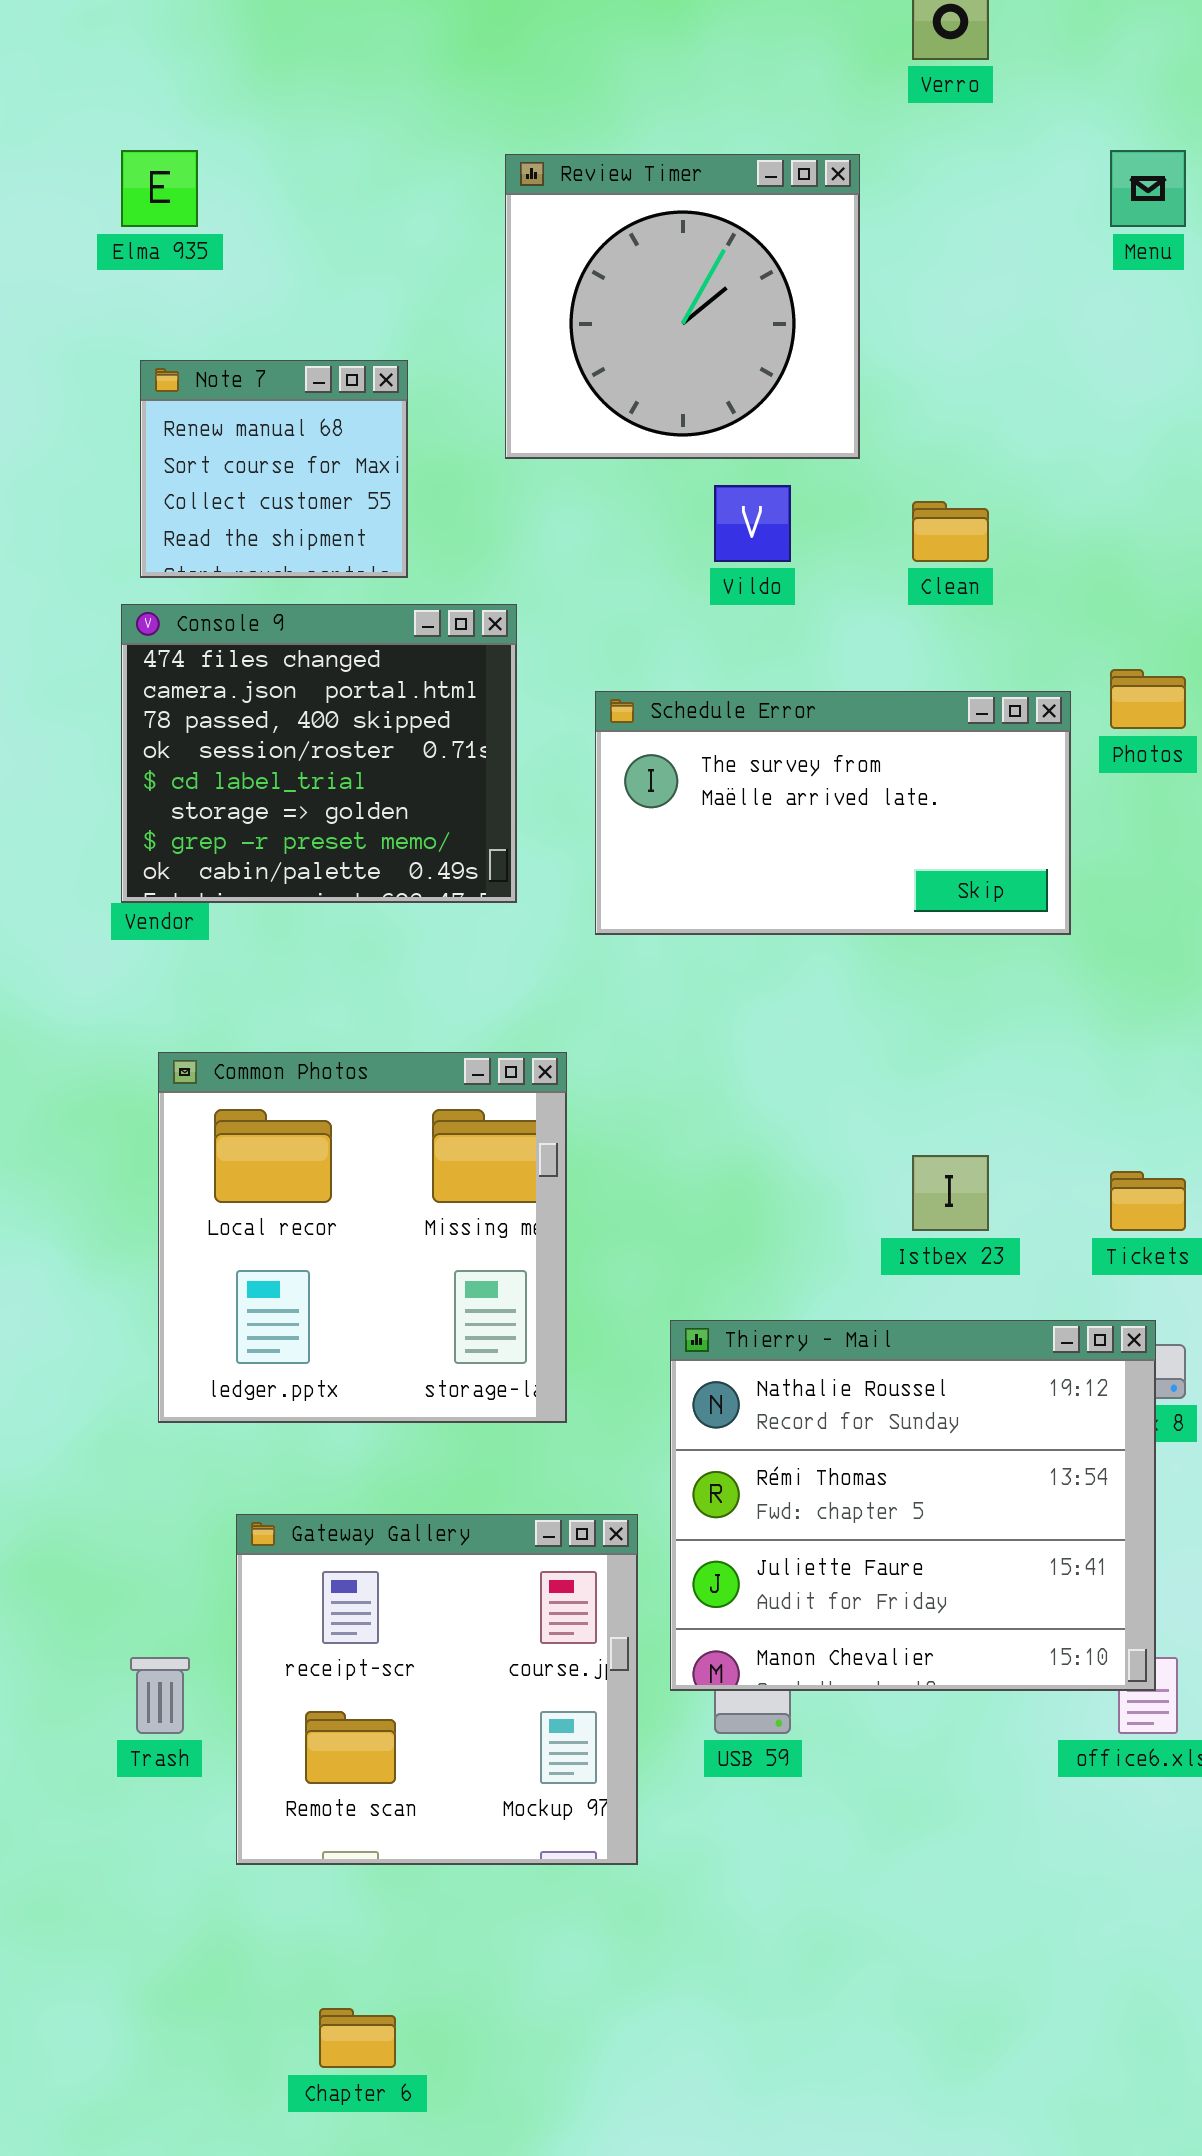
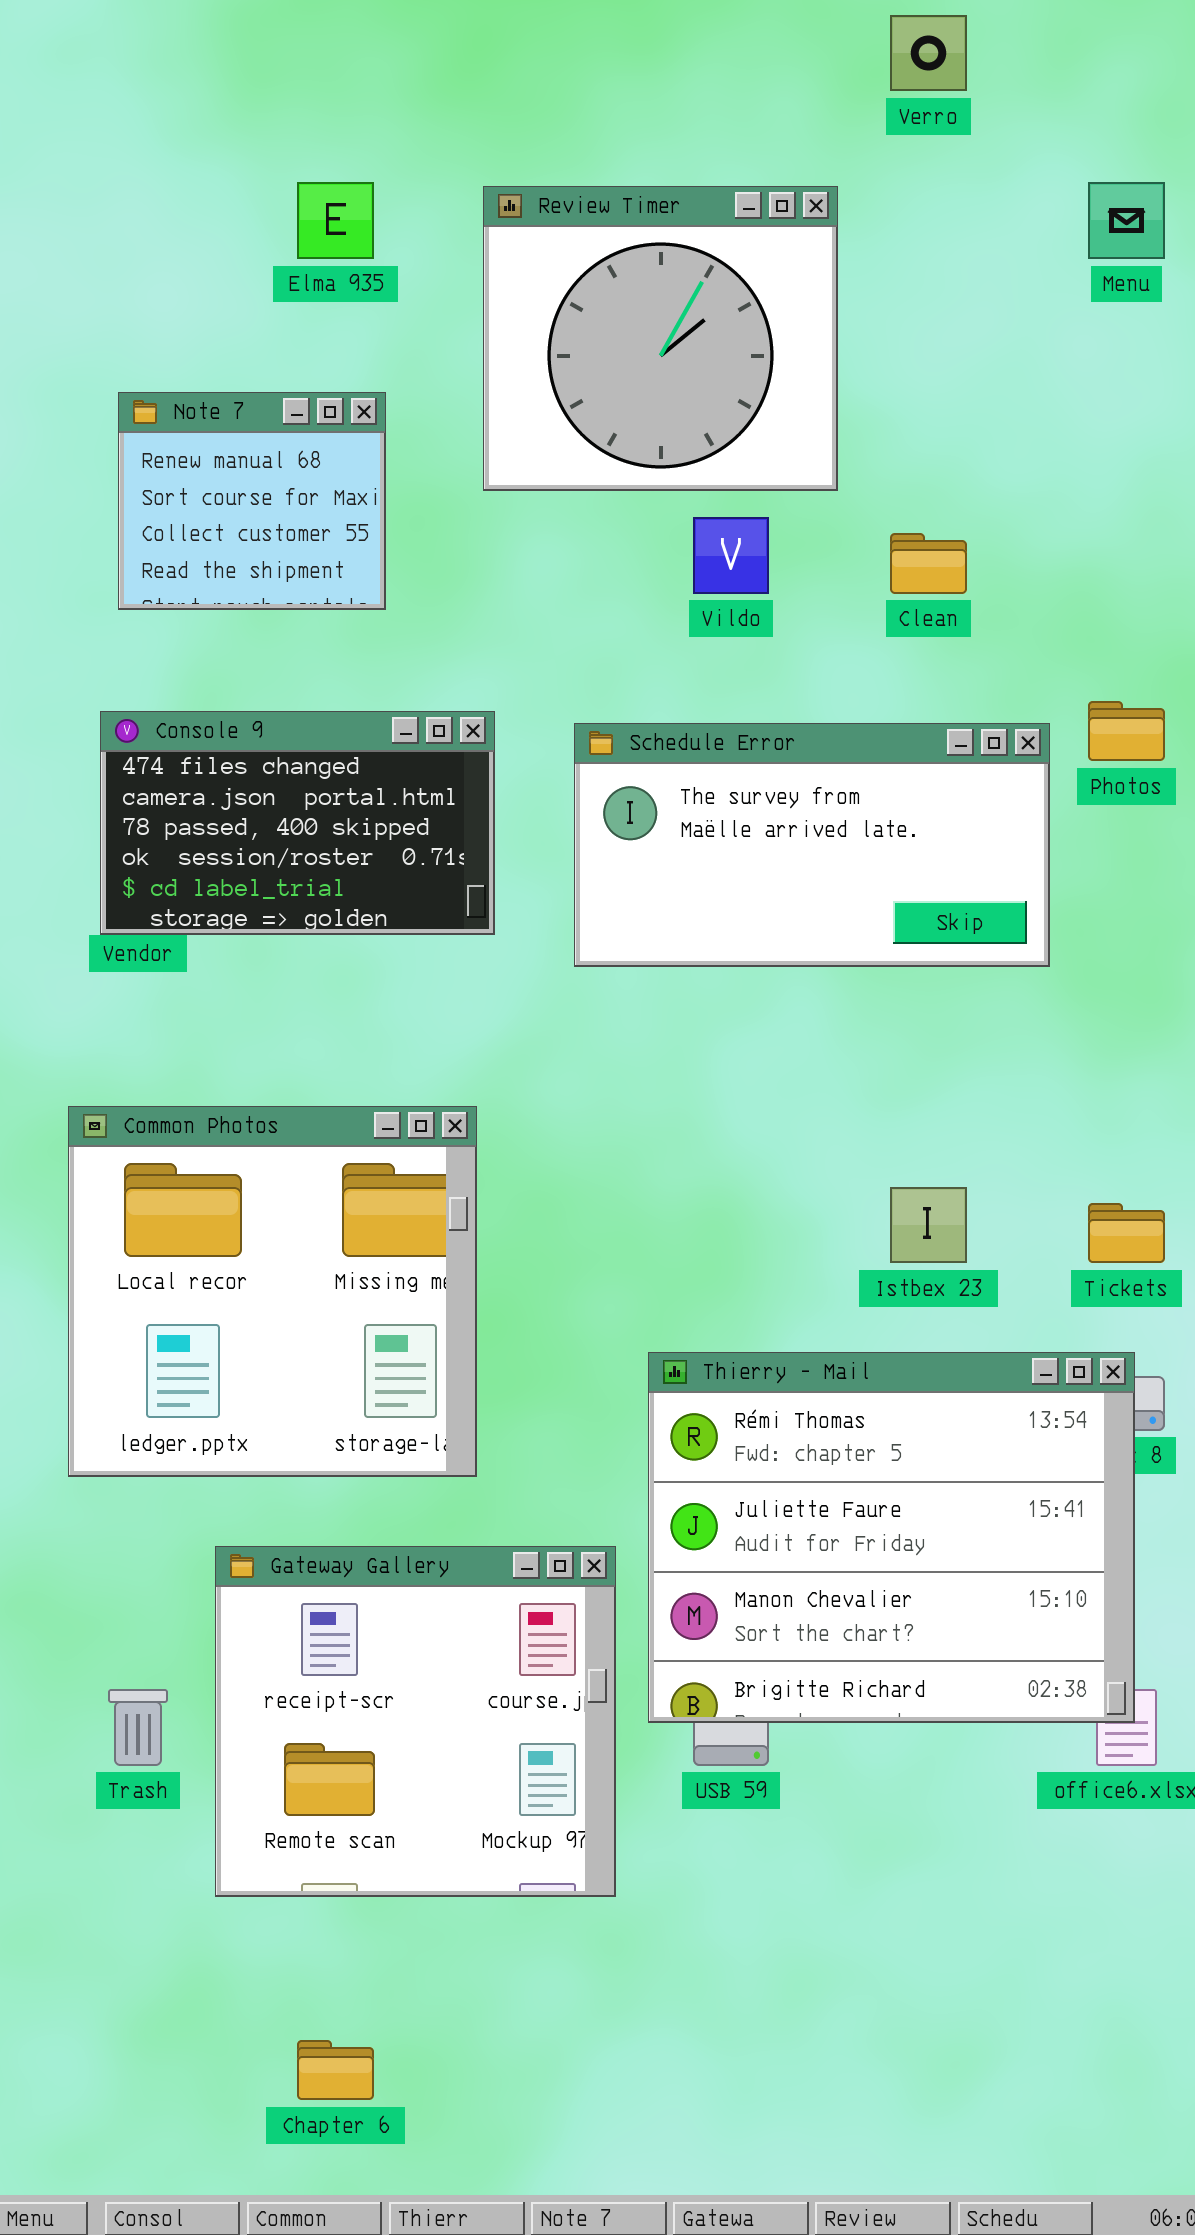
Elma 935: [121,150,198,227] -> [297,182,374,259], moved
Console 9: [121,604,517,903] -> [100,711,495,935], resized
Common Photos: [158,1052,567,1423] -> [68,1106,477,1477], moved
Thierry - Mail: [670,1320,1156,1691] -> [648,1352,1135,1723], scrolled down 1 row

